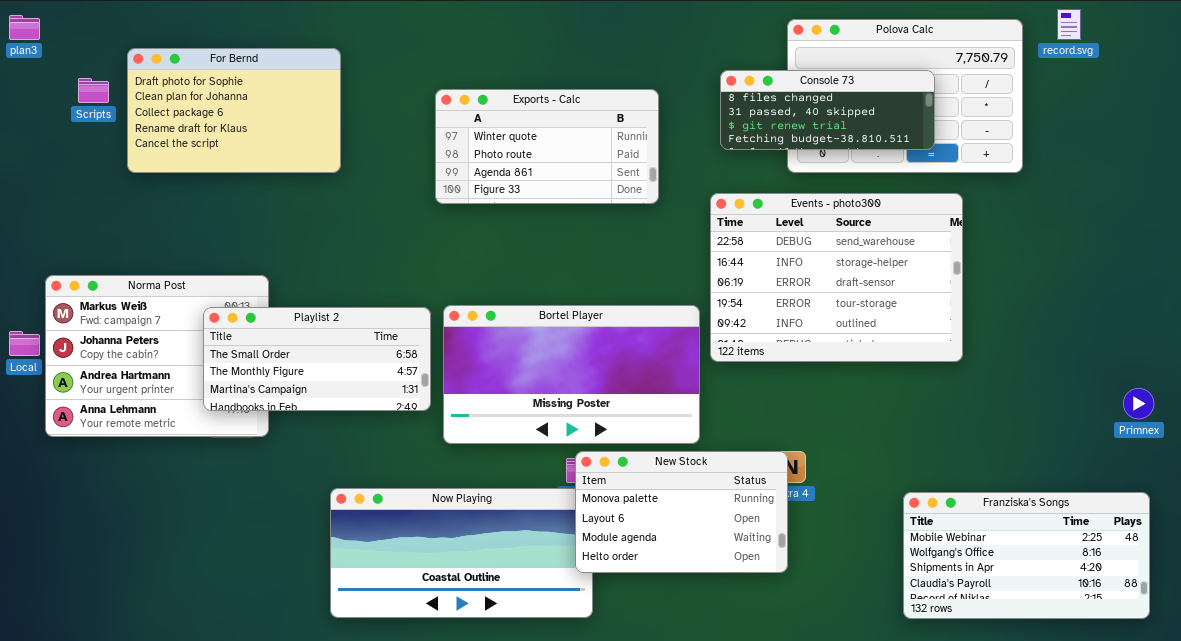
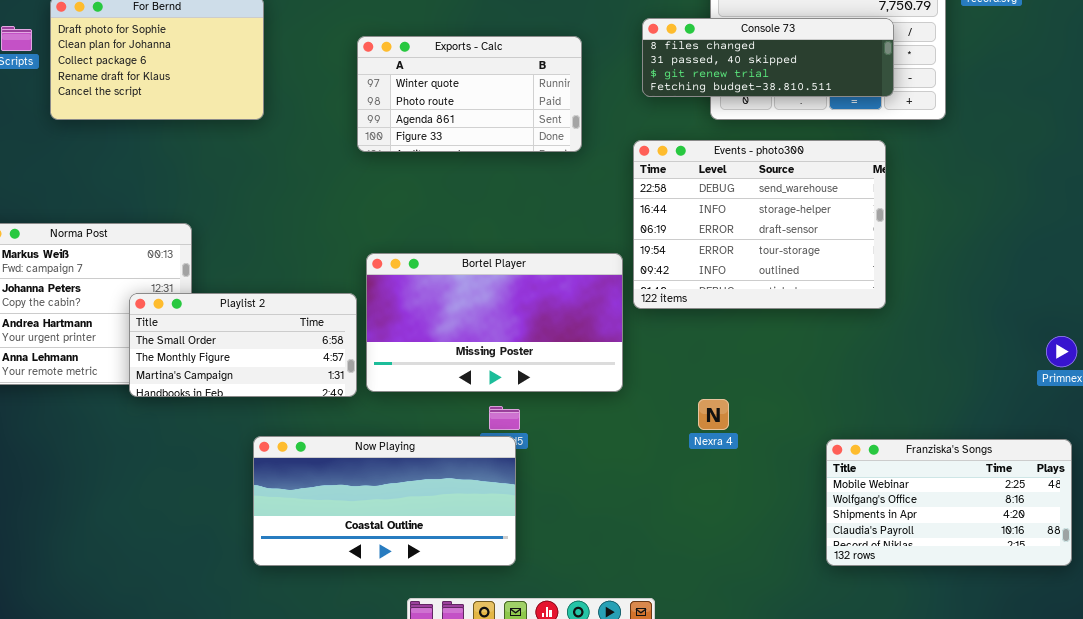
Console 73: [720,70,935,150] -> [642,18,894,97], resized
Playlist 2: [203,307,431,411] -> [129,293,357,397], moved
New Stock: [575,451,788,573] -> none, closed

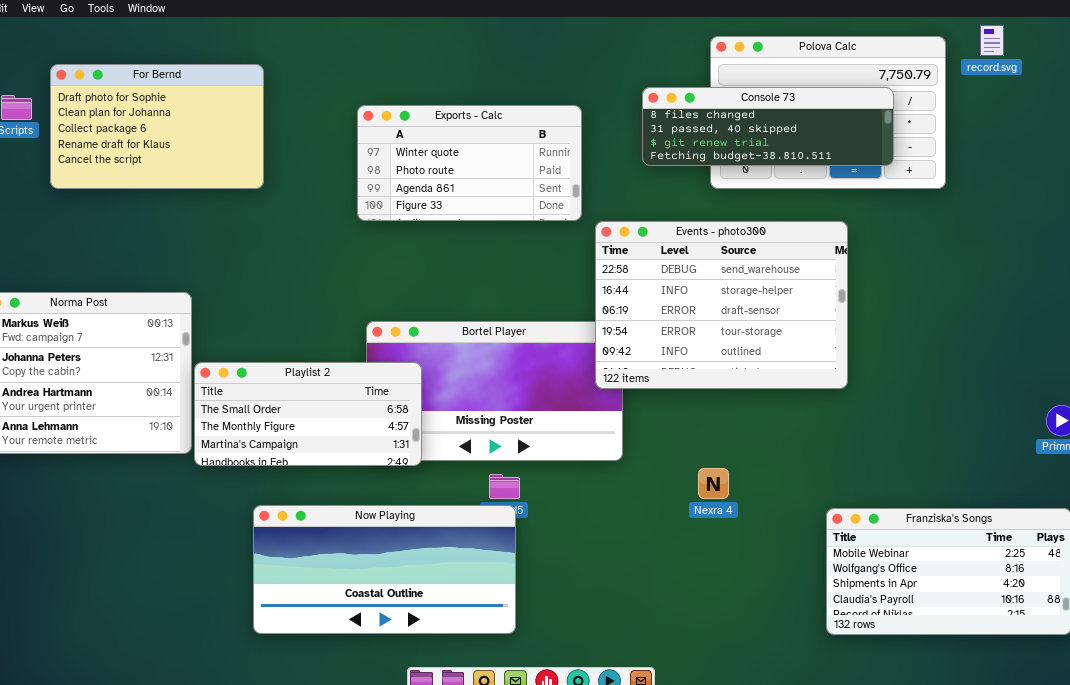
Events - photo300: [633,140,886,309] -> [595,221,848,389], moved
Playlist 2: [129,293,357,397] -> [194,362,422,466], moved

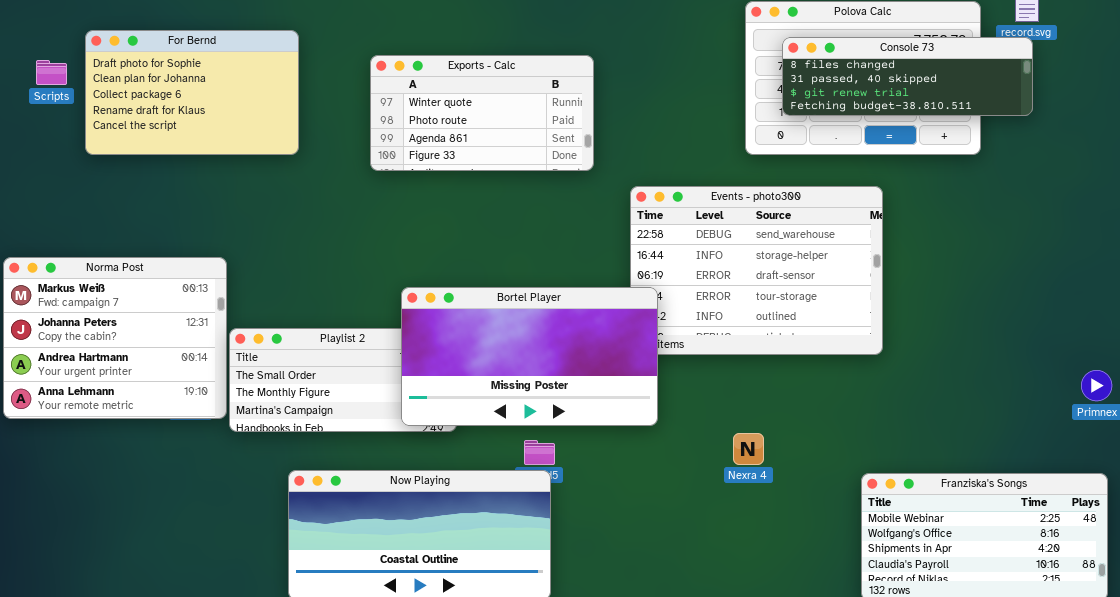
Console 73: [642,87,894,166] -> [782,37,1033,116], moved
Exports - Calc: [357,105,582,221] -> [370,55,594,171], moved
Bortel Player: [366,321,623,461] -> [401,287,658,426], raised

